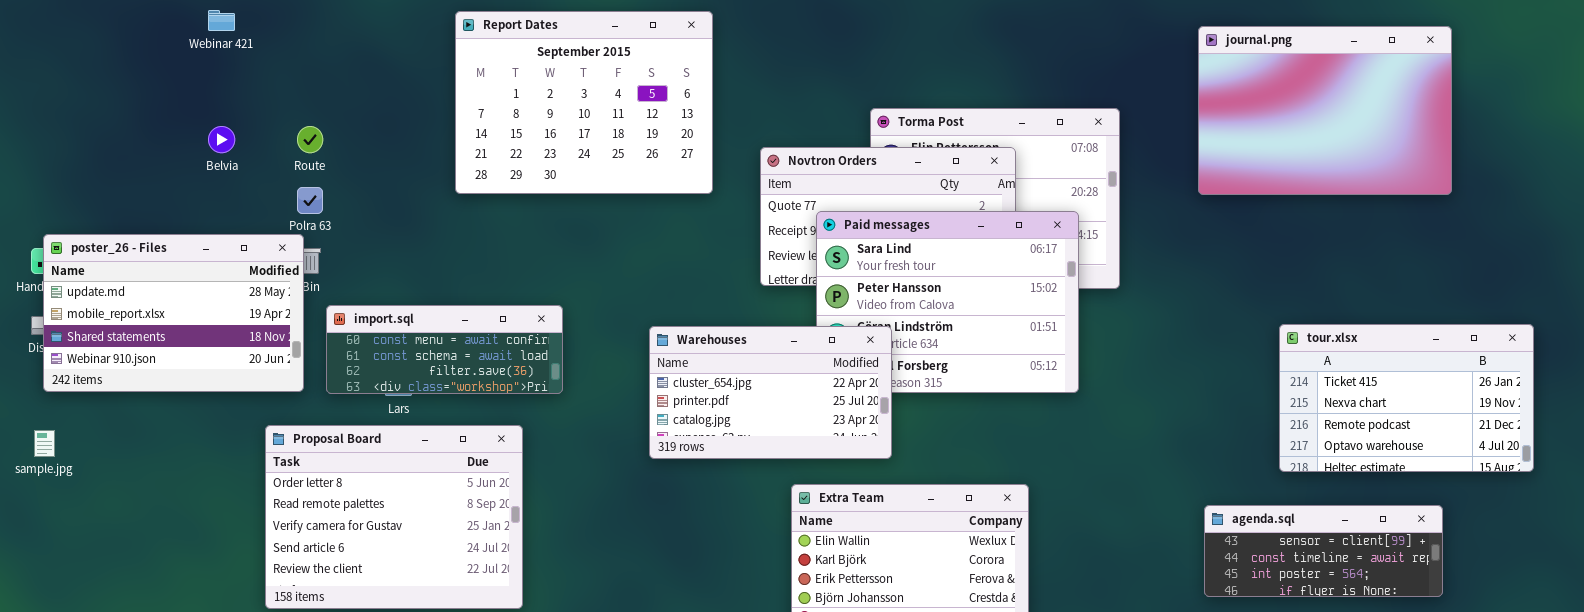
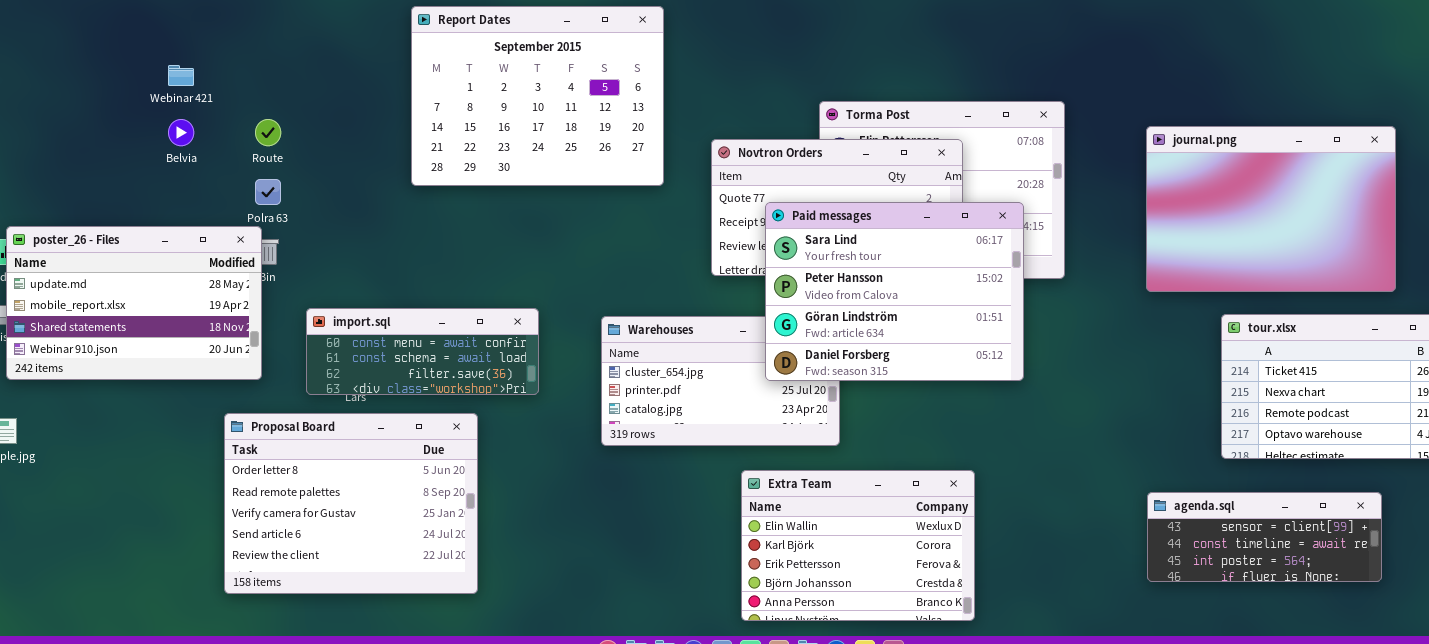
Webinar 421: [208,10,235,31] -> [168,65,194,86], moved
journal.png: [1198,26,1452,195] -> [1146,126,1396,292], moved
Paid messages: [816,211,1079,393] -> [765,202,1024,381], raised
import.sql: [326,305,563,394] -> [306,308,539,395], moved

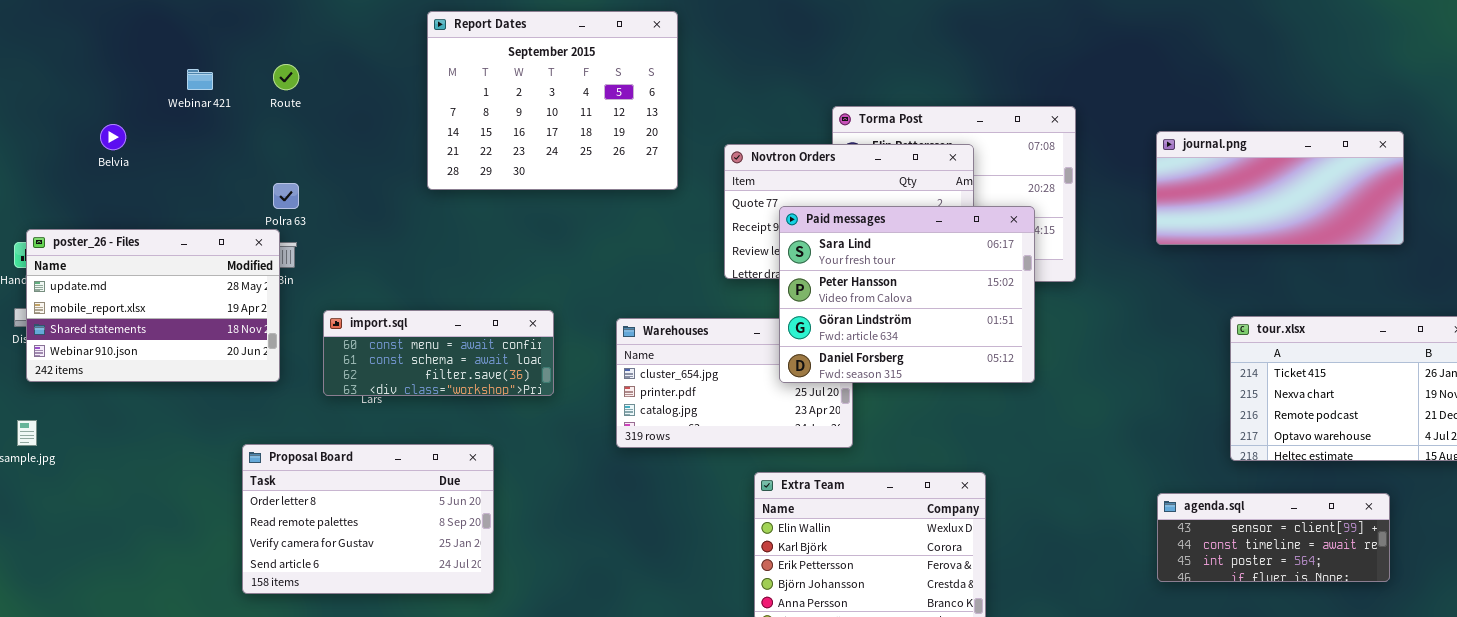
Belvia: [168,119,194,146] -> [100,124,126,150], moved
Route: [255,119,281,146] -> [273,64,299,90], moved
journal.png: [1146,126,1396,292] -> [1156,131,1404,245], resized
Proposal Board: [224,413,478,594] -> [242,444,494,594], resized

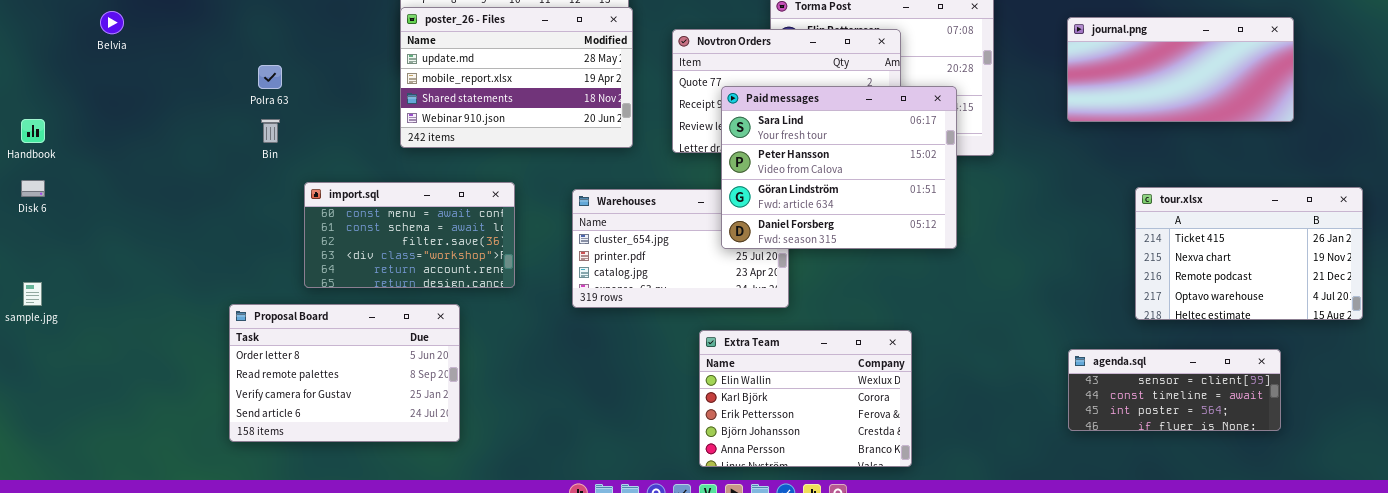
poster_26 - Files: [26,229,280,382] -> [400,7,633,148], moved
import.sql: [323,310,554,396] -> [304,182,515,288], resized

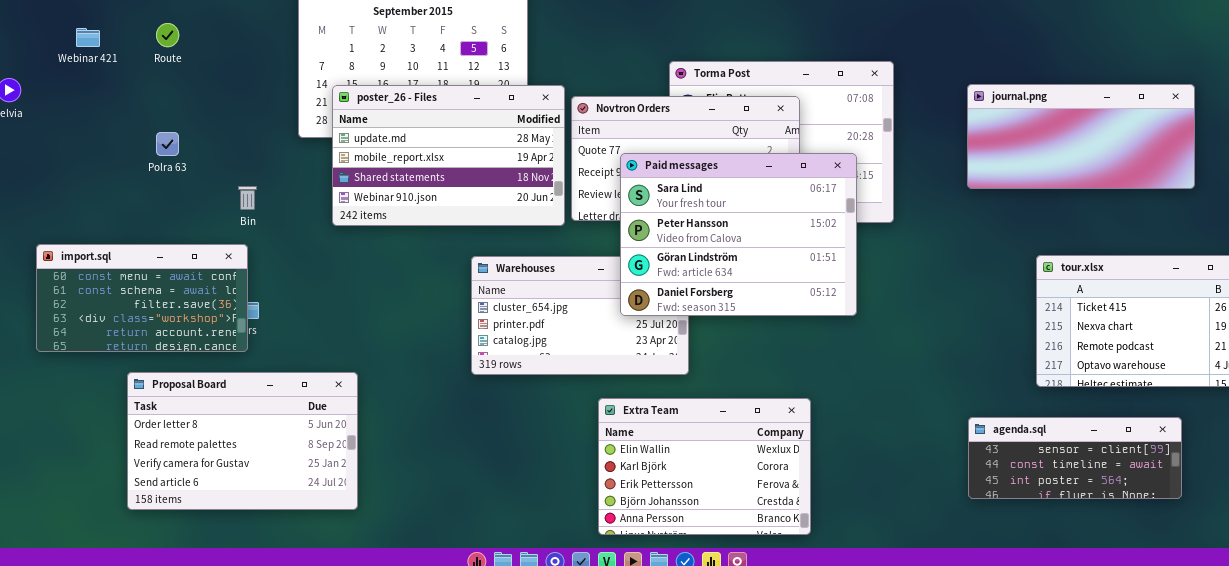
poster_26 - Files: [400,7,633,148] -> [332,85,565,226], moved
Bin: [261,119,280,143] -> [238,186,257,210], moved
import.sql: [304,182,515,288] -> [36,244,248,352], moved

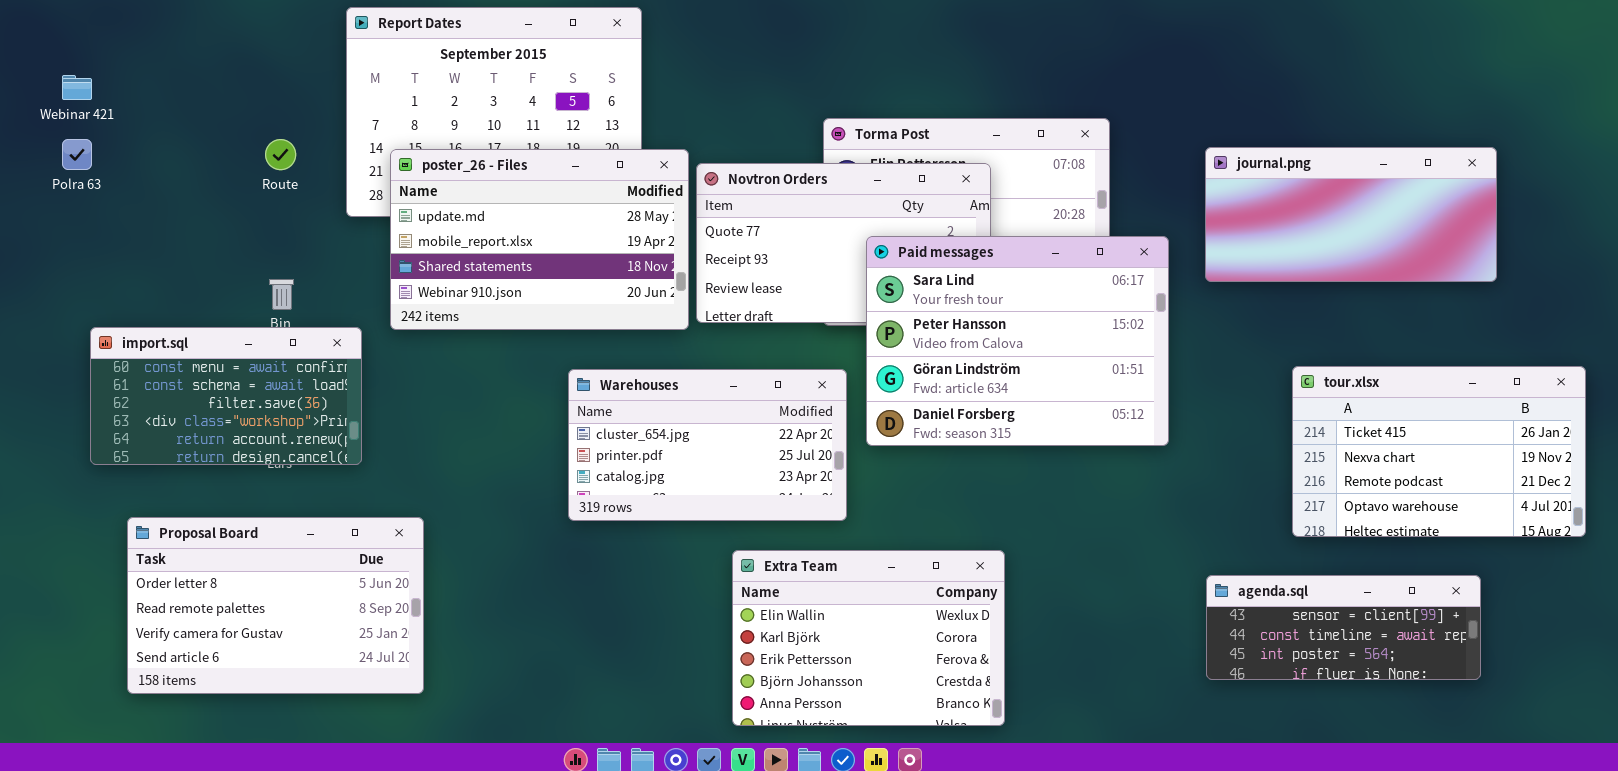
Route: [156,23,179,47] -> [265,139,296,170], moved
Polra 63: [156,132,179,156] -> [62,139,92,170], moved
Paid messages: [620,153,857,316] -> [866,236,1169,446], moved
import.sql: [36,244,248,352] -> [90,327,362,465], moved

